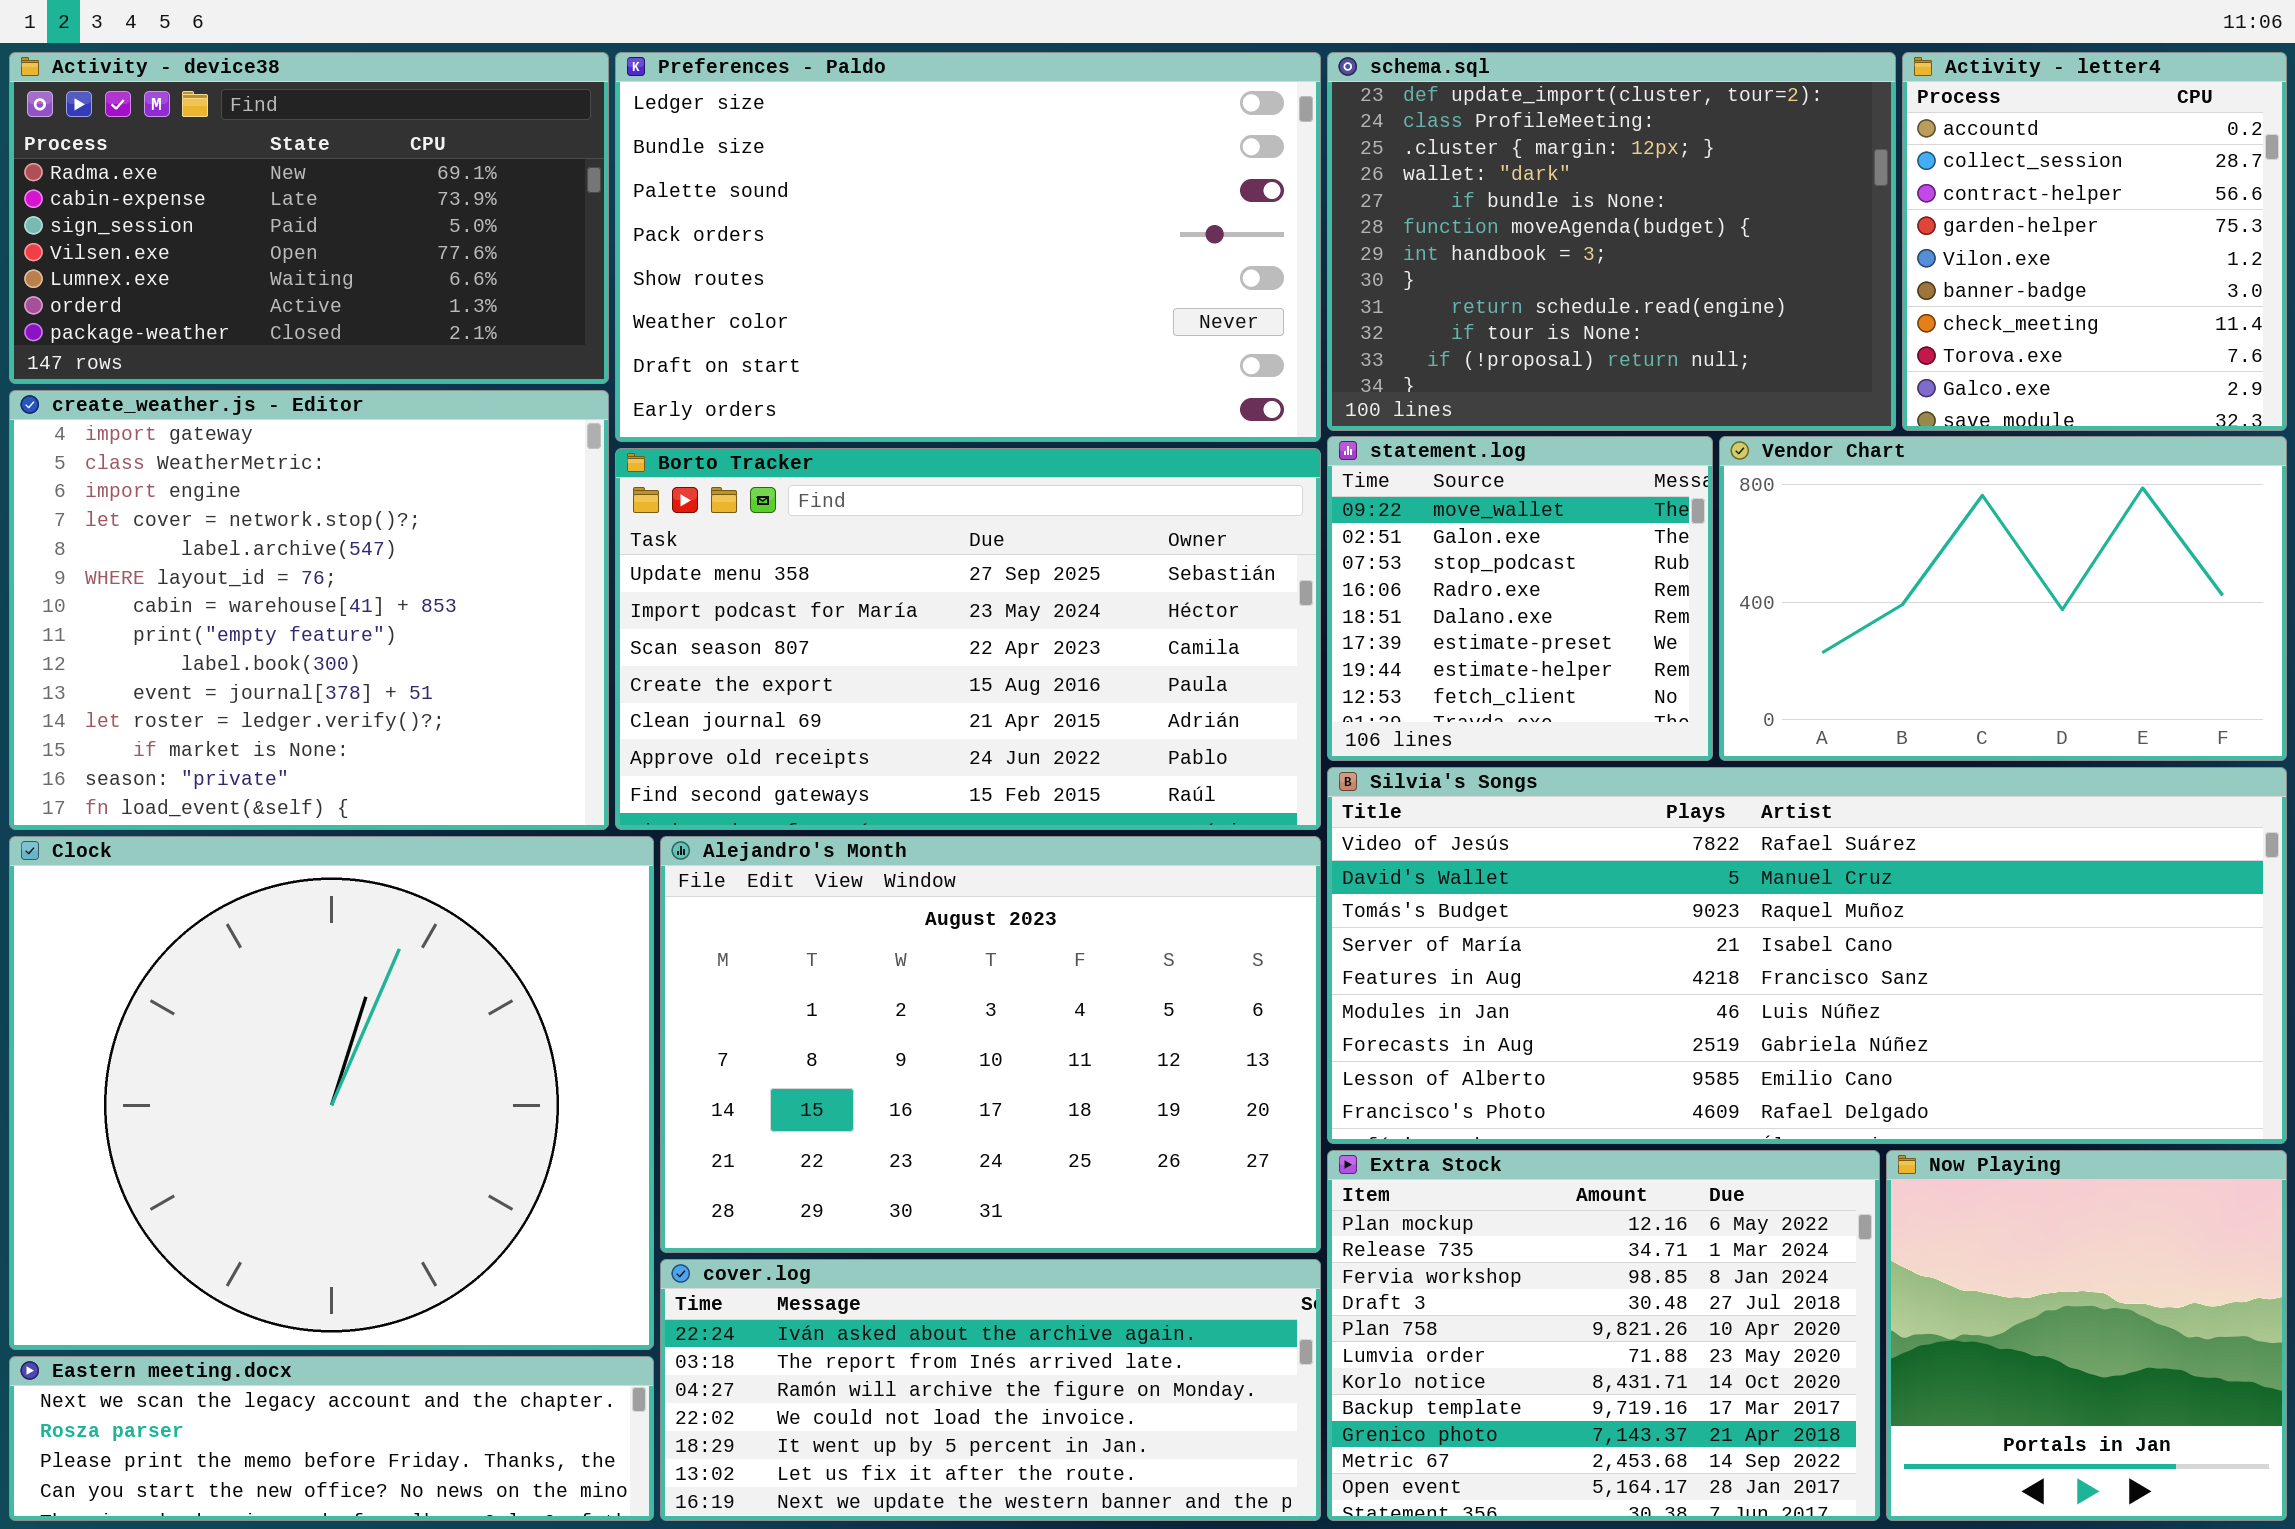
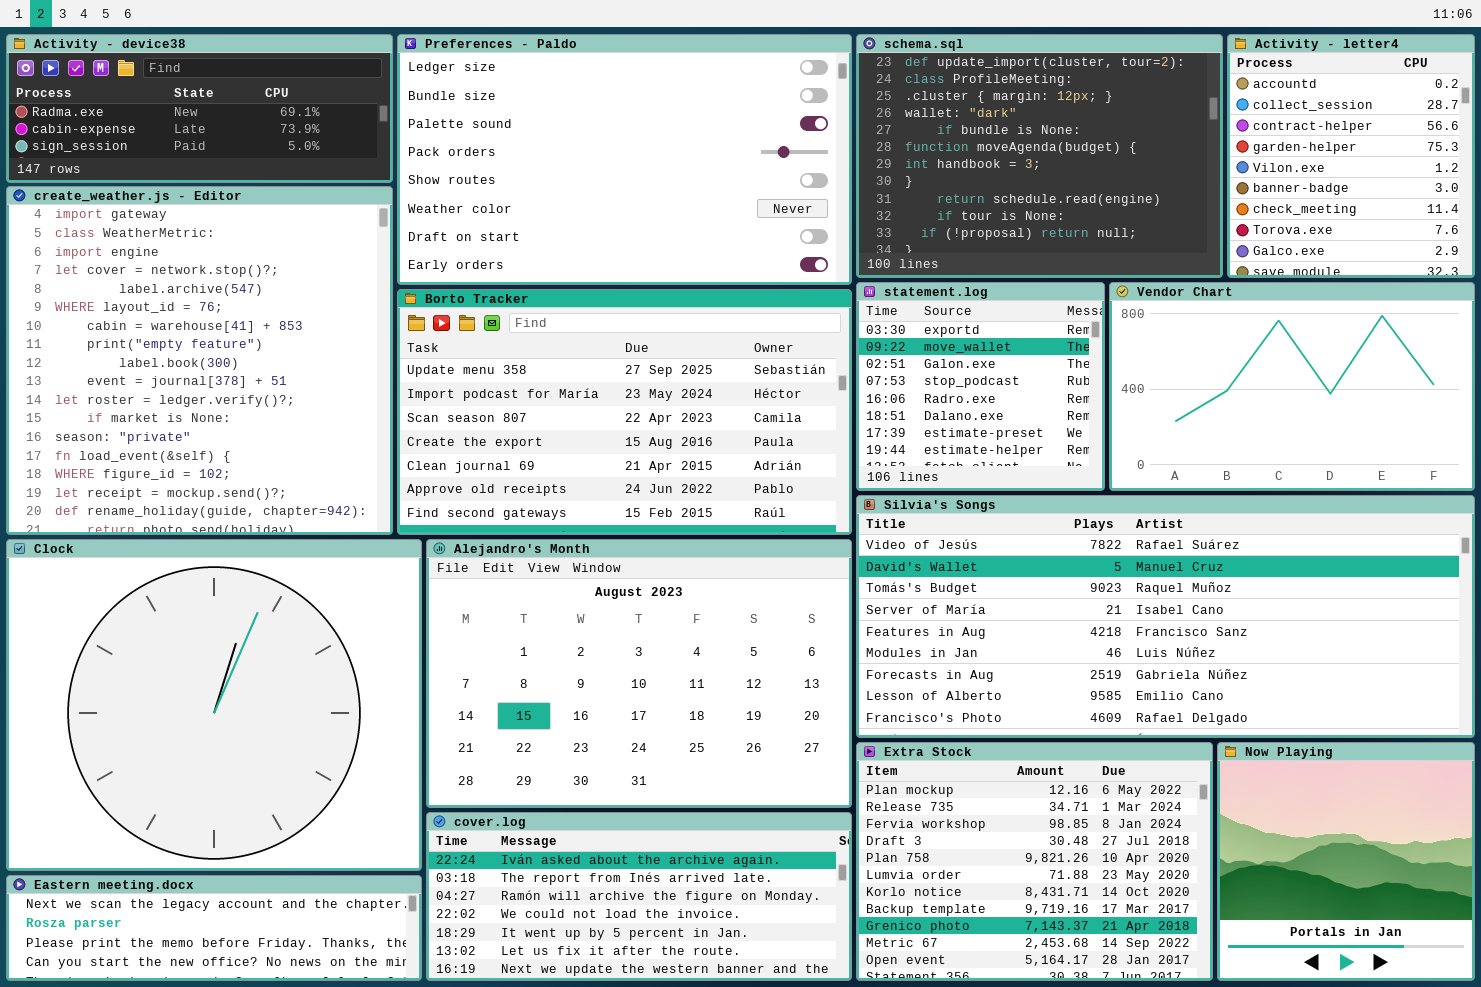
Activity - device38: [9,52,609,384] -> [6,34,393,183], resized
create_weather.js - Editor: [9,390,609,830] -> [6,186,393,535], resized
statement.log: [1327,436,1713,761] -> [856,282,1105,491], scrolled up 1 row

